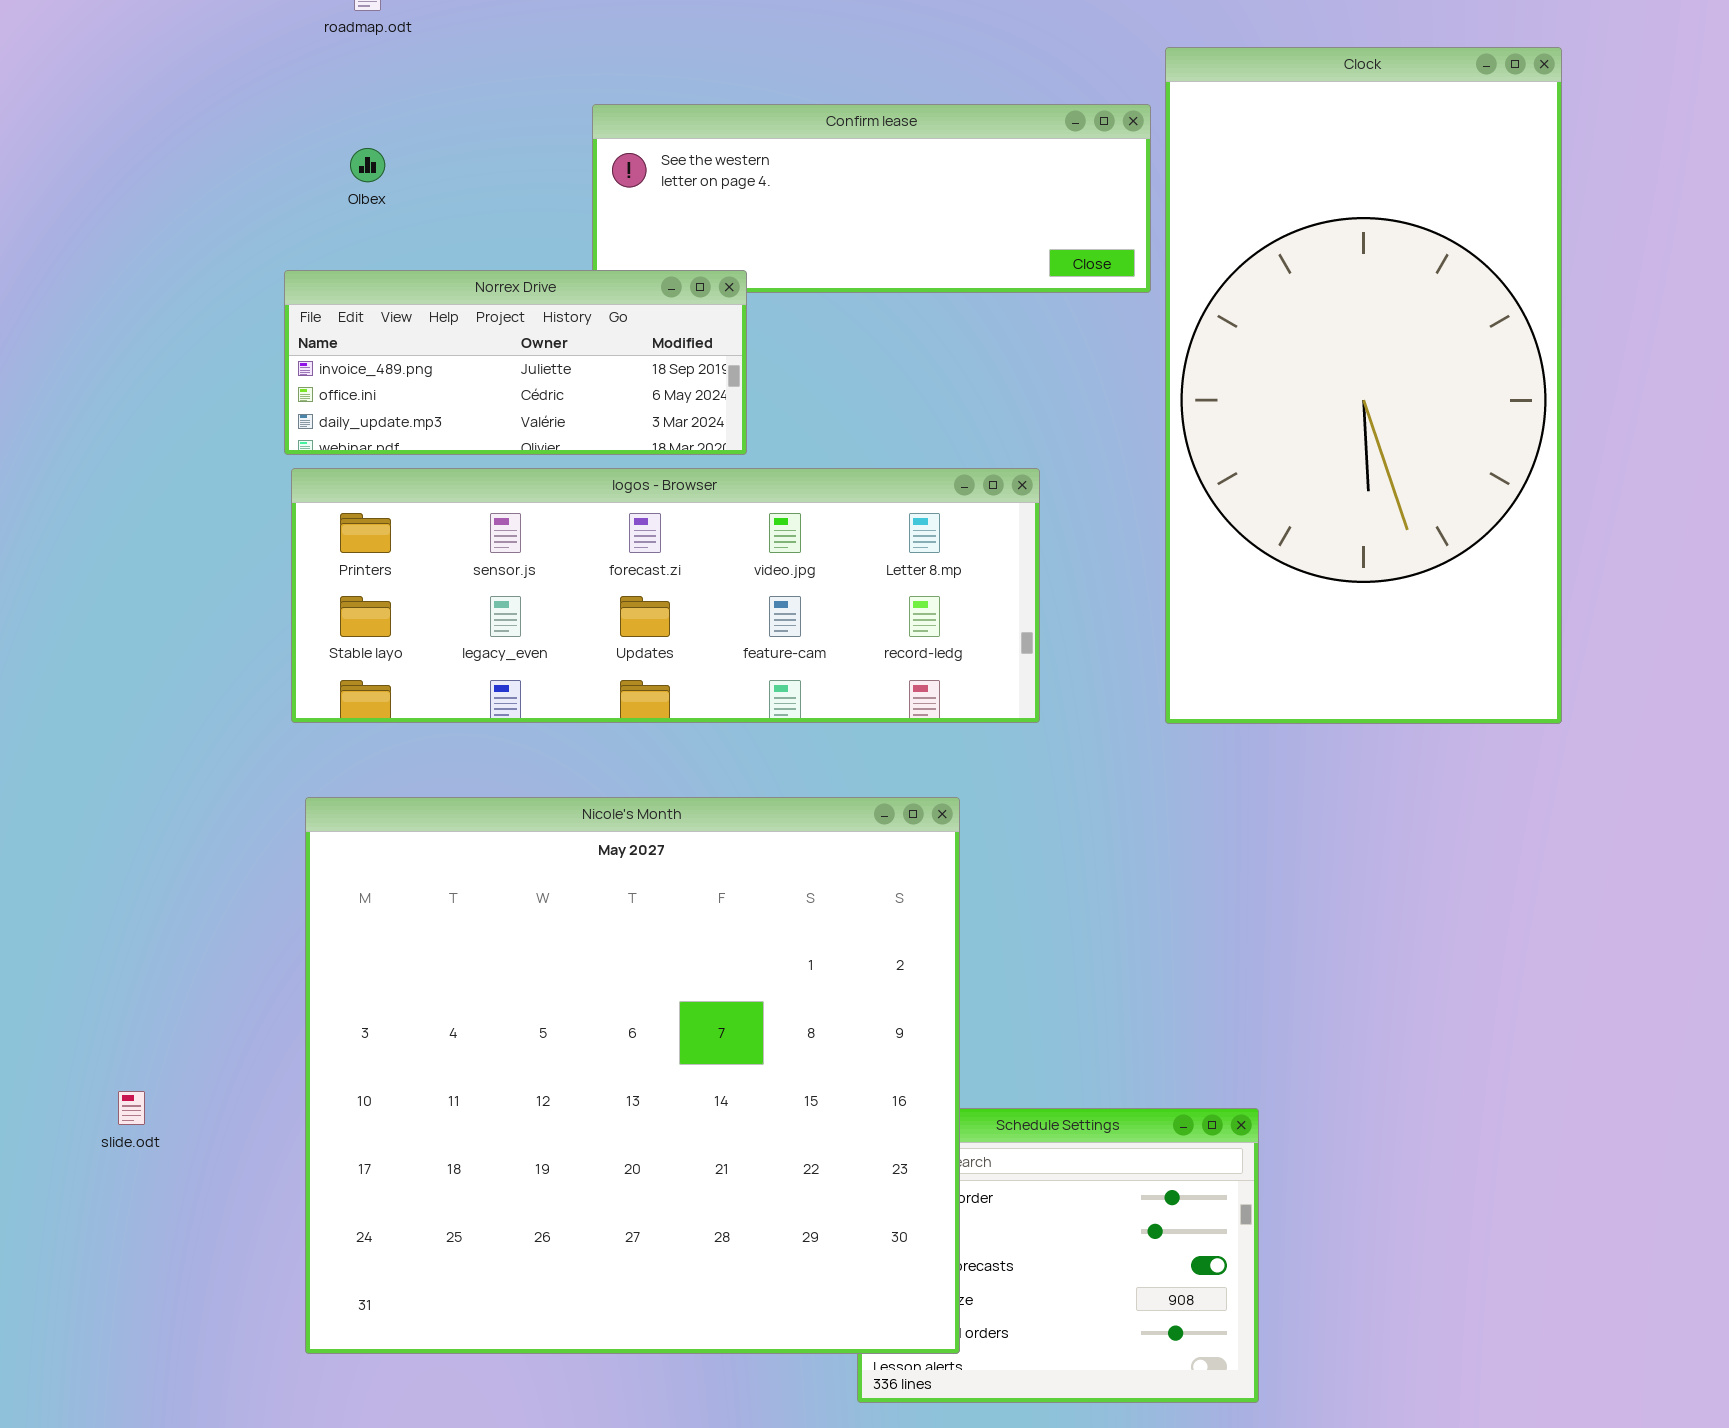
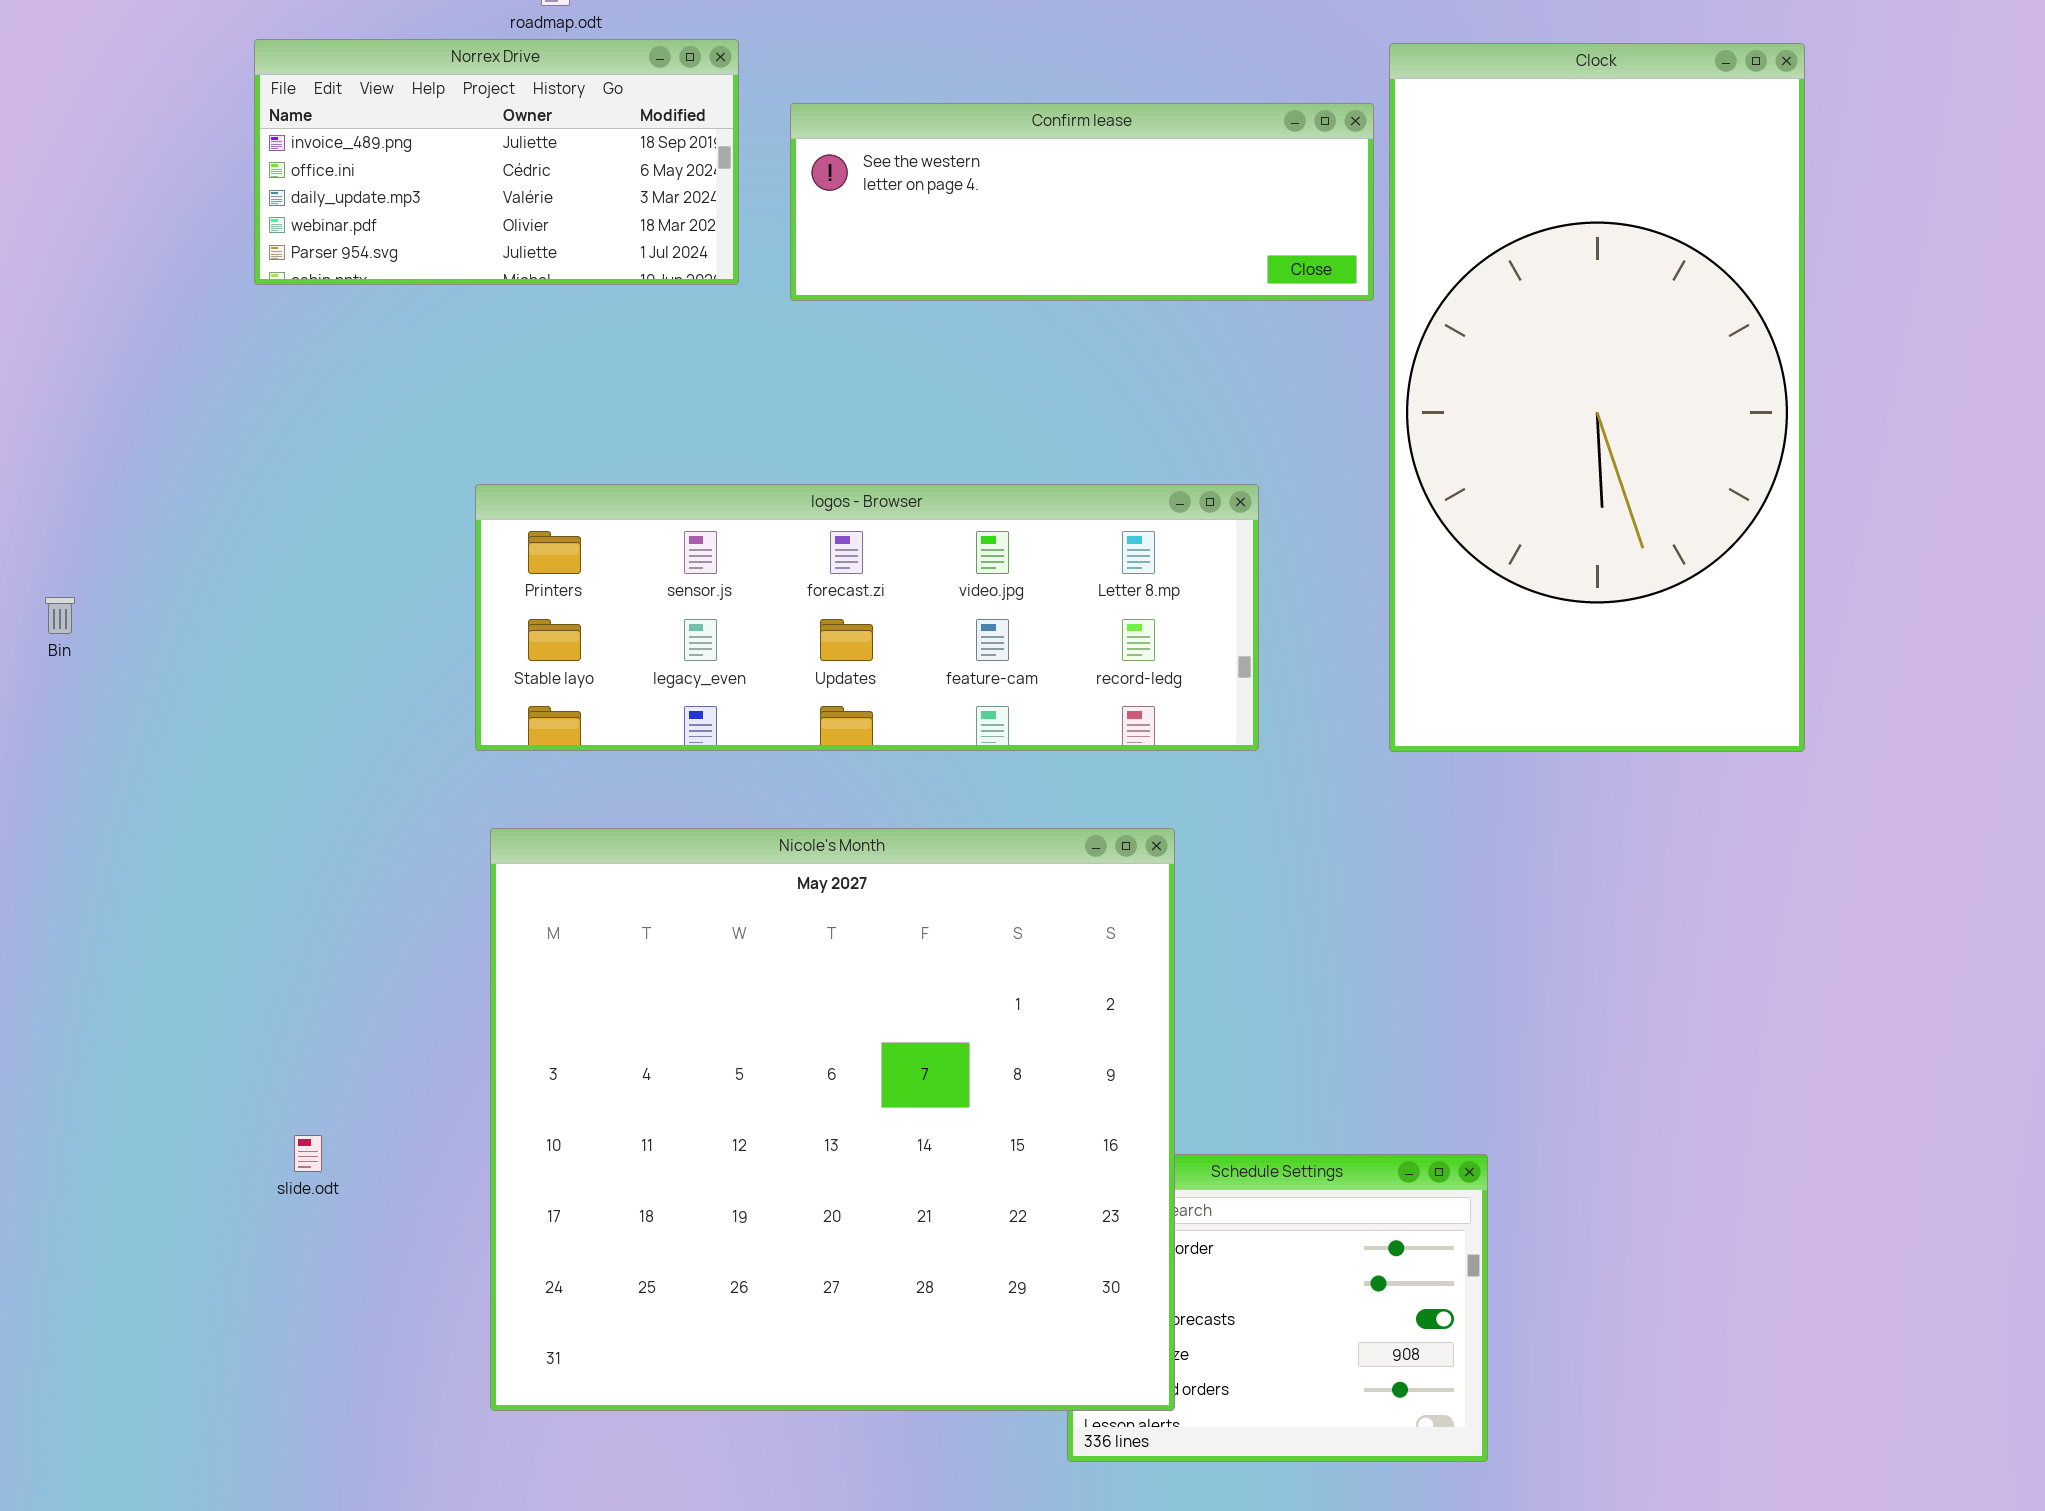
Norrex Drive: [284,270,747,455] -> [254,39,739,285], moved, resized

